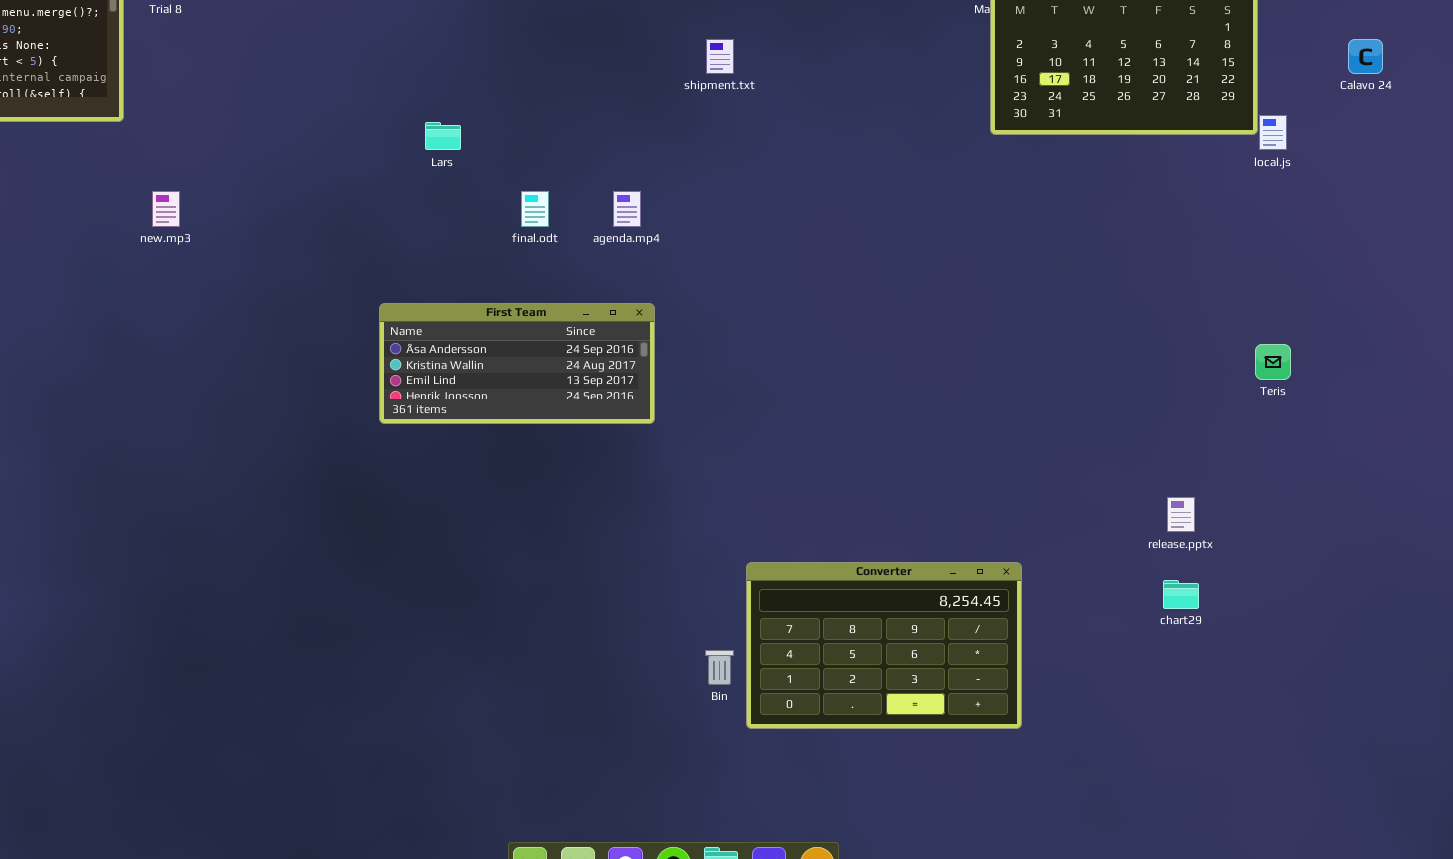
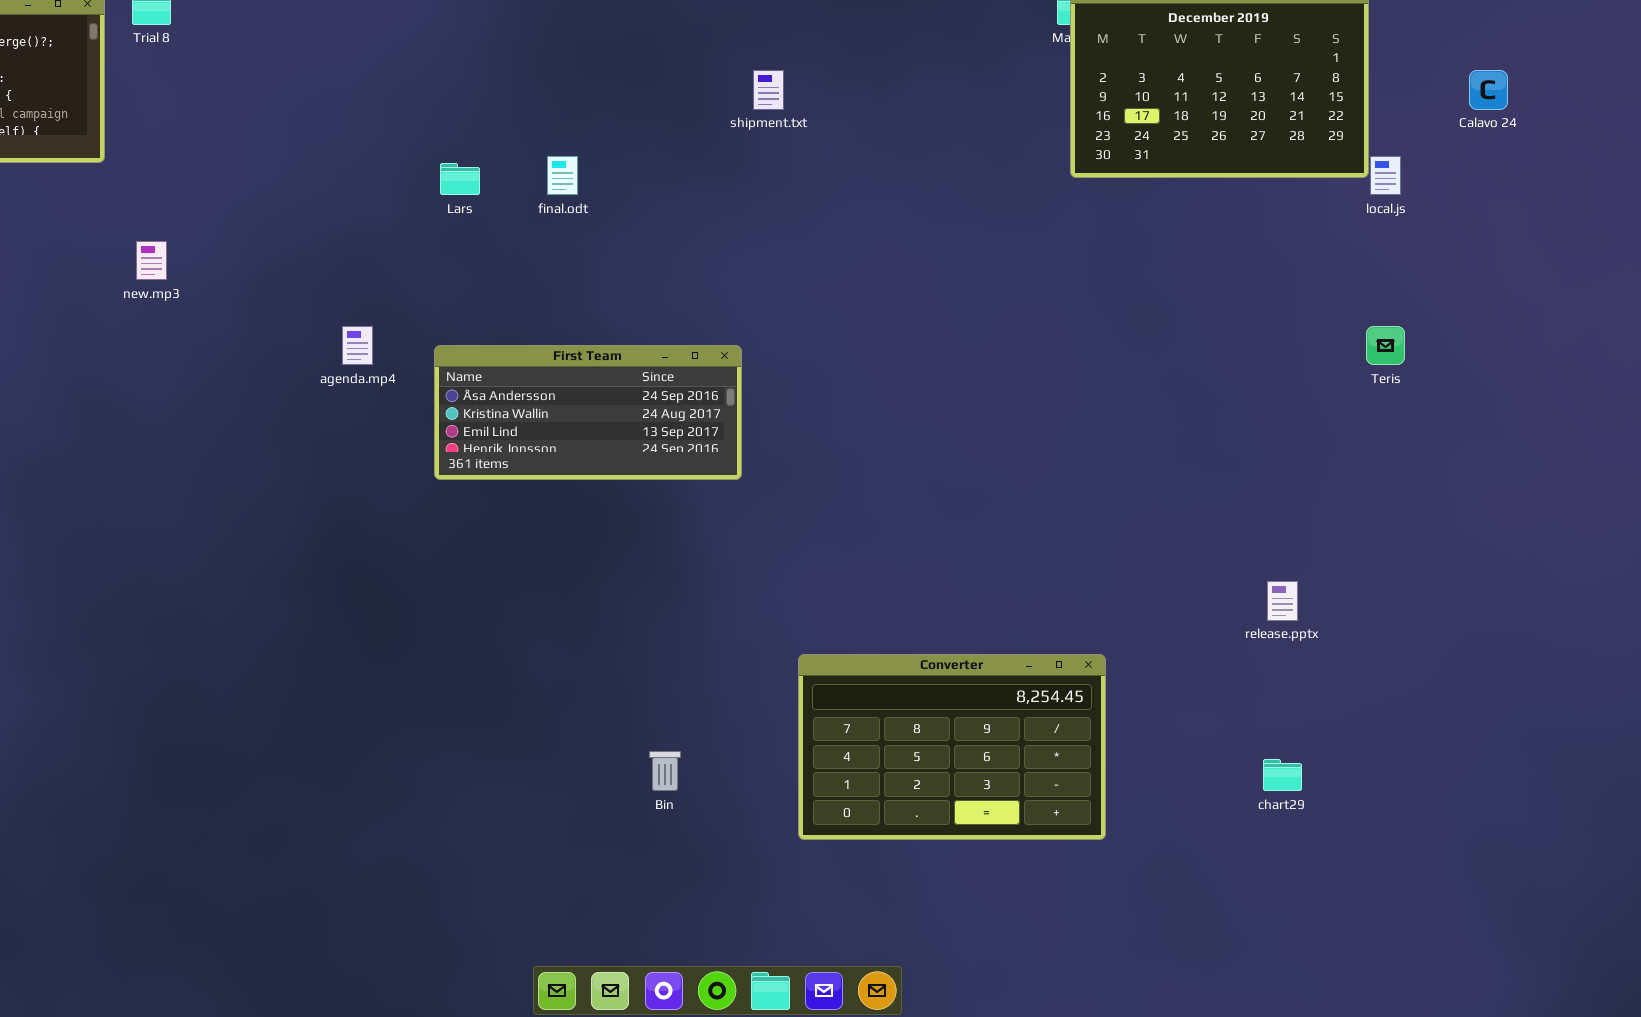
final.odt: [521,191,549,227] -> [547,156,578,195], moved
agenda.mp4: [613,191,641,227] -> [342,326,373,365], moved
First Team: [379,303,655,424] -> [434,345,742,480], moved
Teris: [1255,344,1291,380] -> [1366,326,1405,365], moved
chart29: [1163,580,1199,609] -> [1263,759,1302,791], moved
Bin: [705,650,734,685] -> [649,751,681,791], moved

